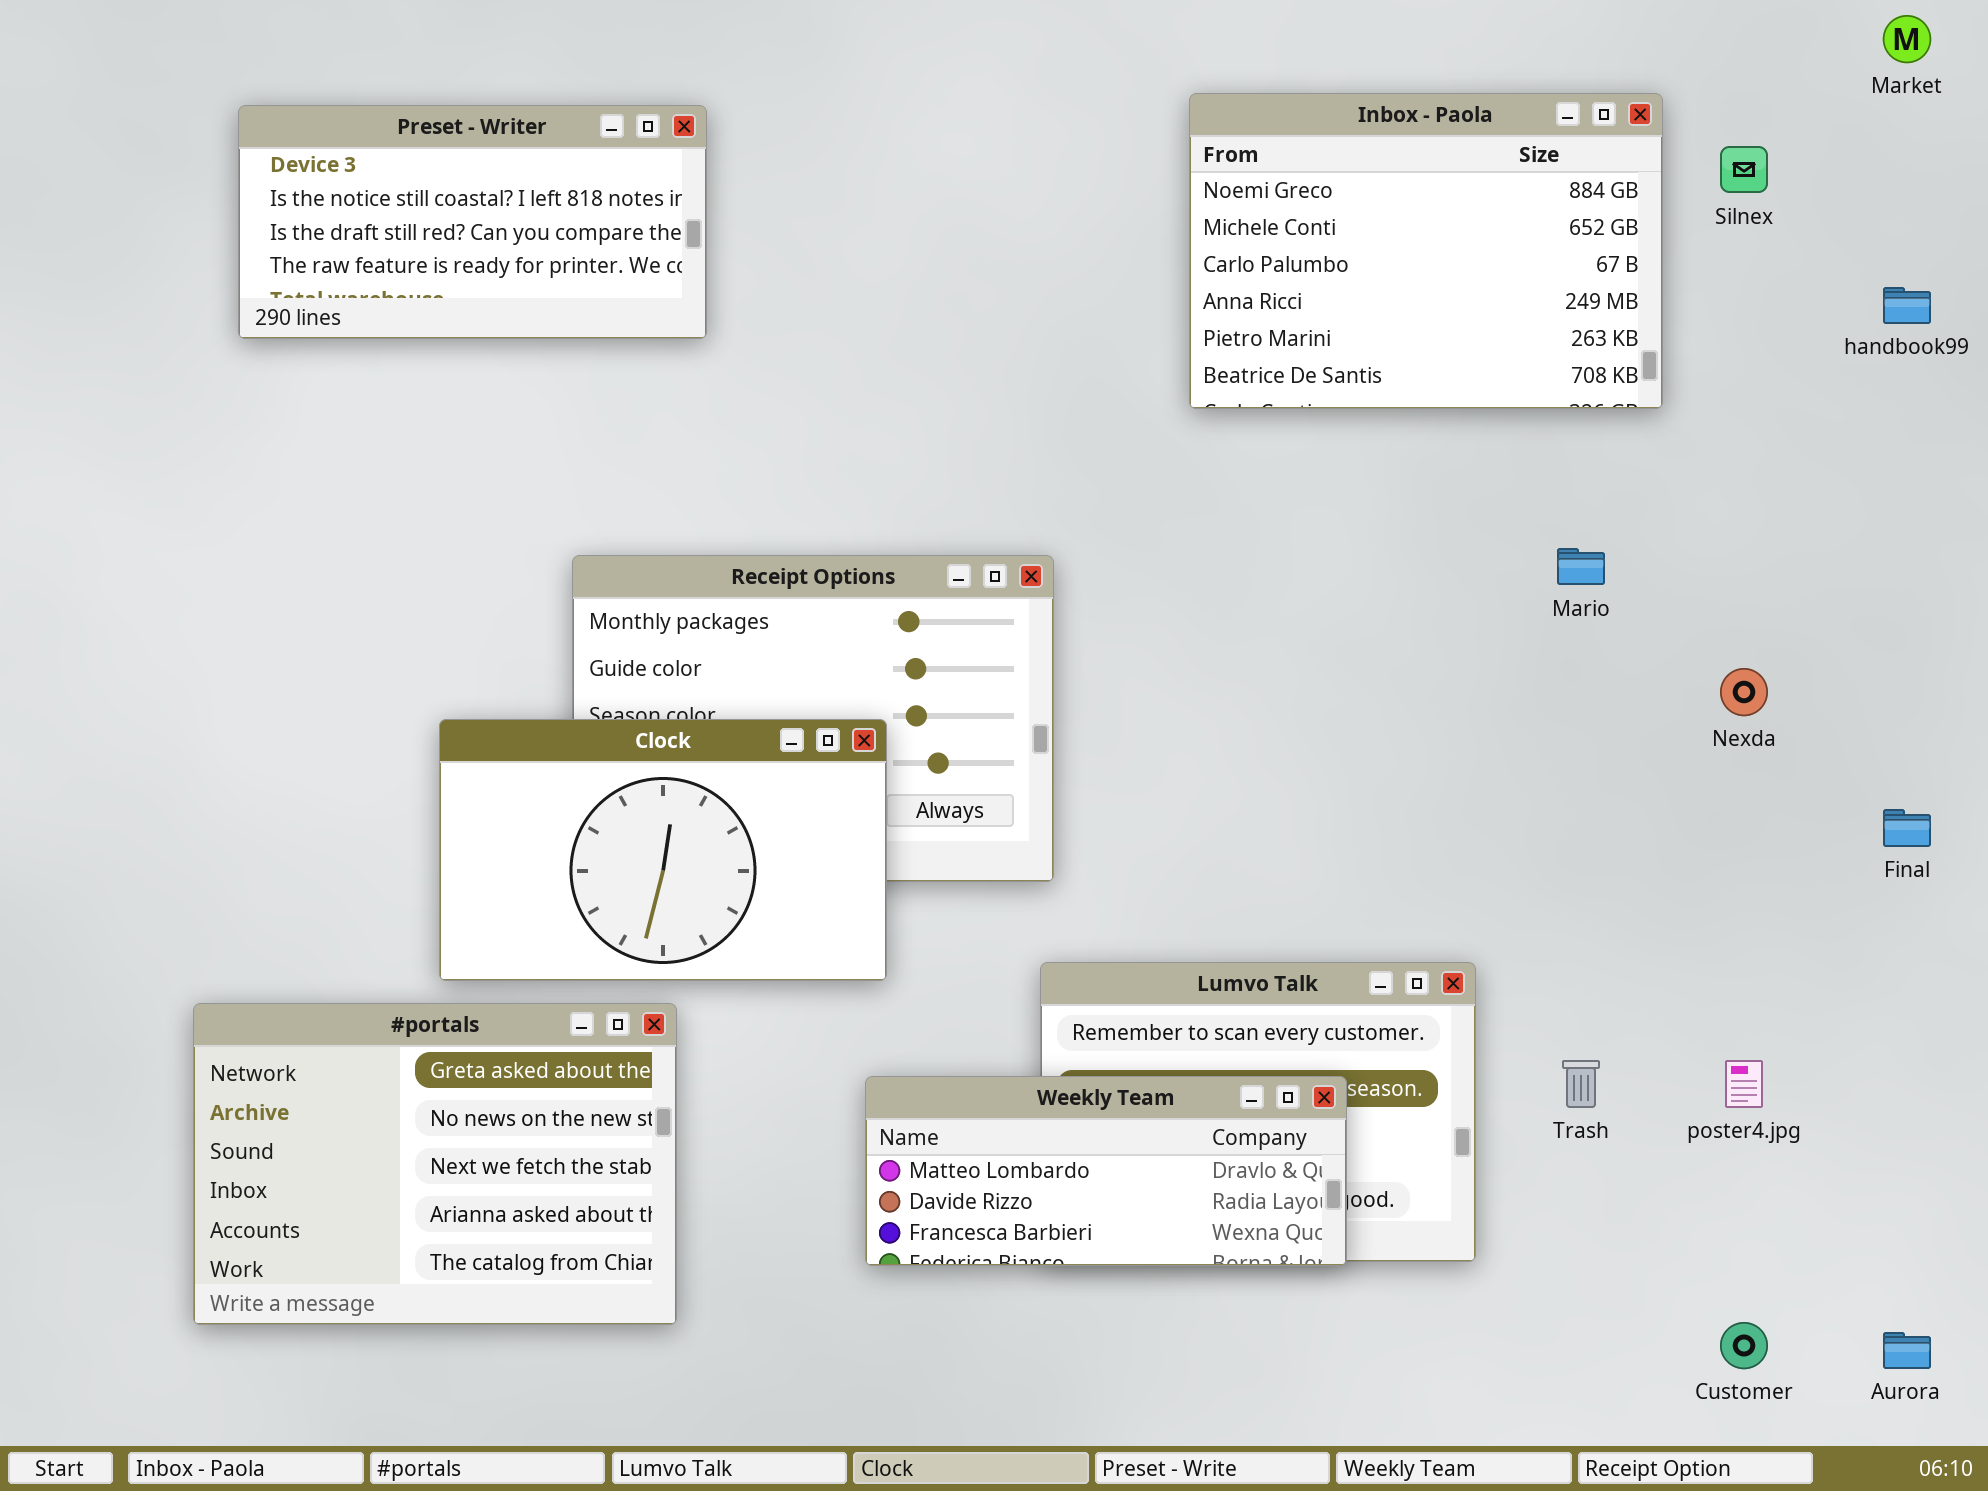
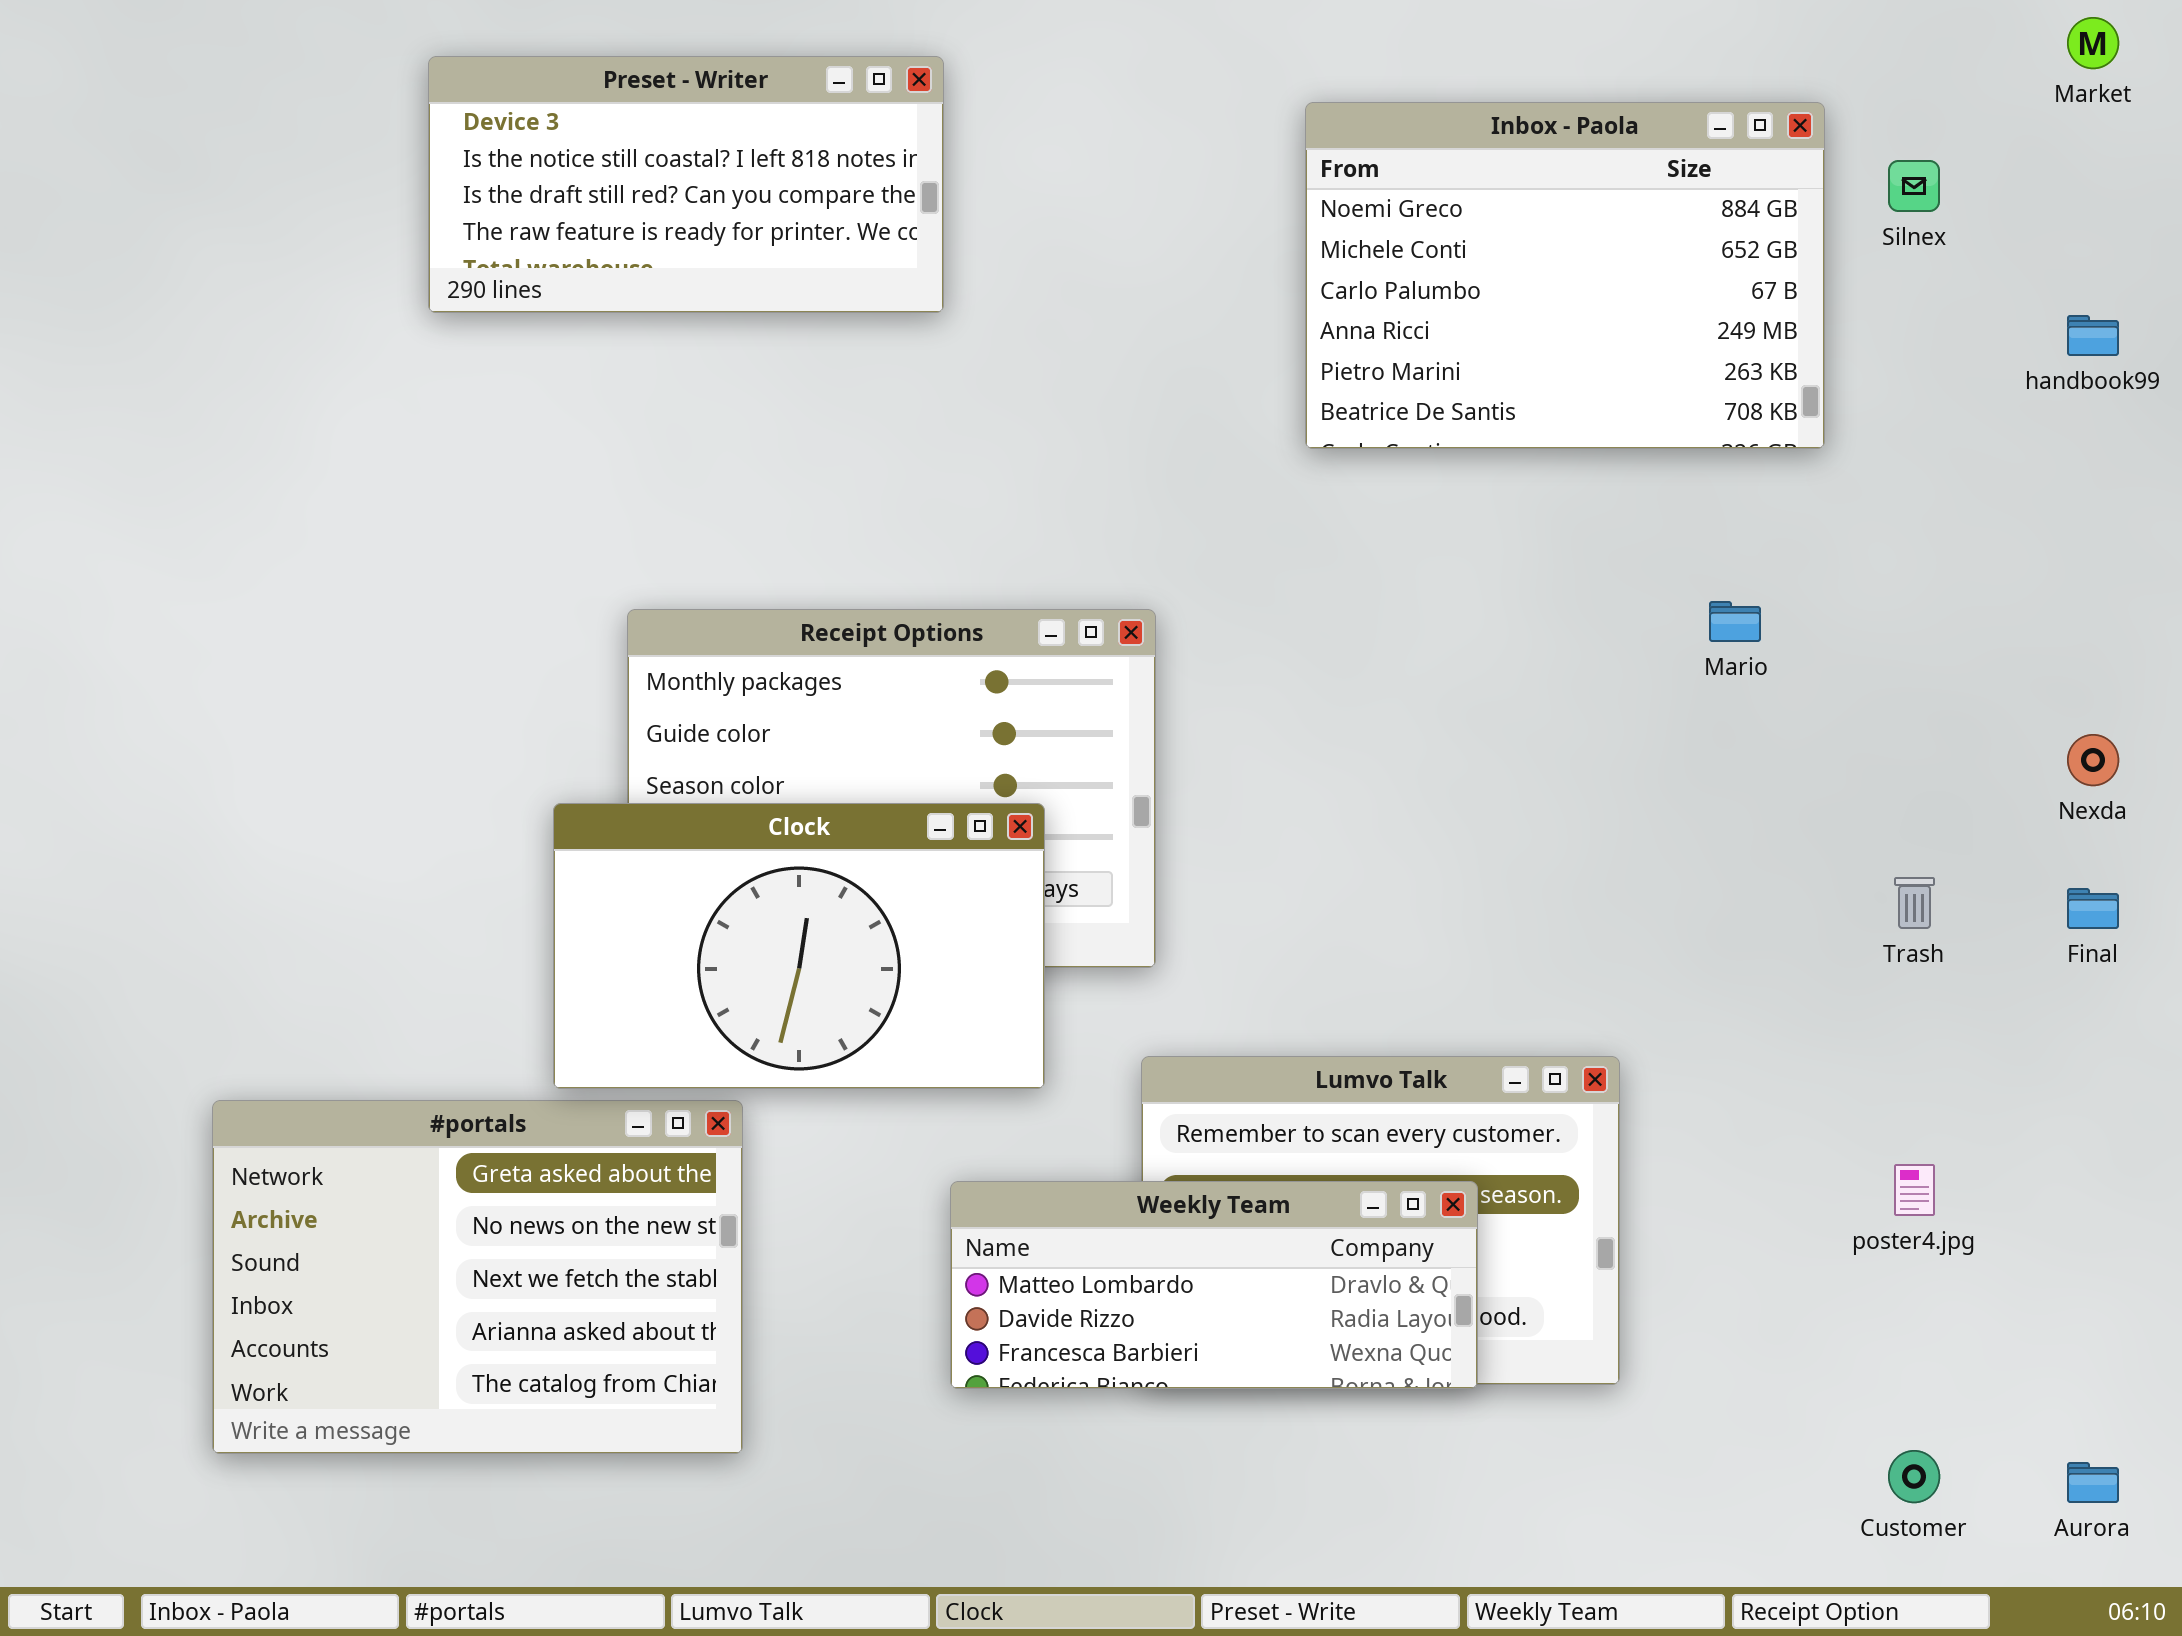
Preset - Writer: [238,105,707,339] -> [428,56,944,313], moved
Nexda: [1720,668,1768,716] -> [2067,734,2119,786], moved
Clock: [439,719,887,981] -> [553,803,1045,1089], moved
Trash: [1562,1060,1600,1108] -> [1894,877,1935,929], moved

